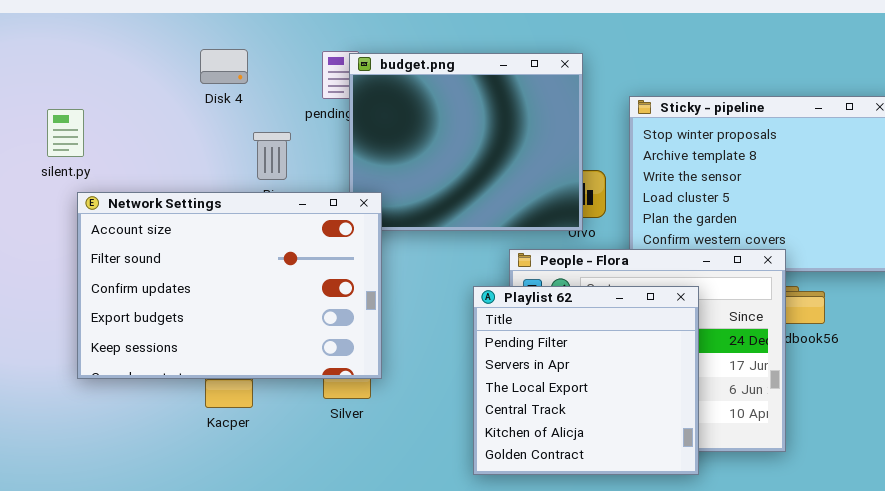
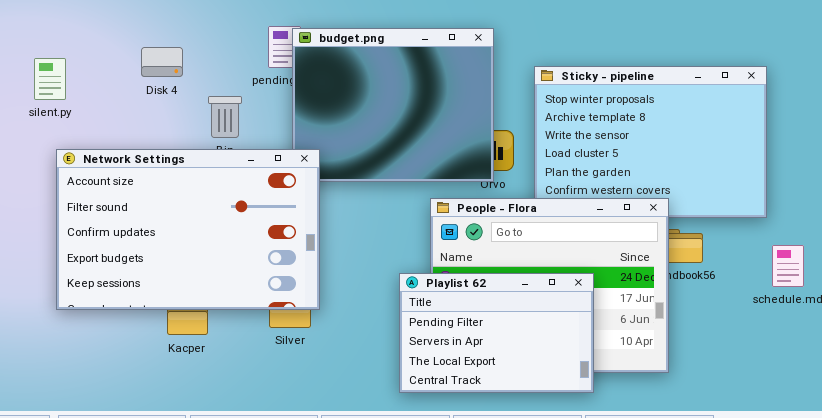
Disk 4: [200,49,248,84] -> [141,47,183,77], moved
silent.py: [47,109,84,157] -> [34,58,66,100], moved
Playlist 62: [473,286,699,475] -> [399,273,594,393], resized

